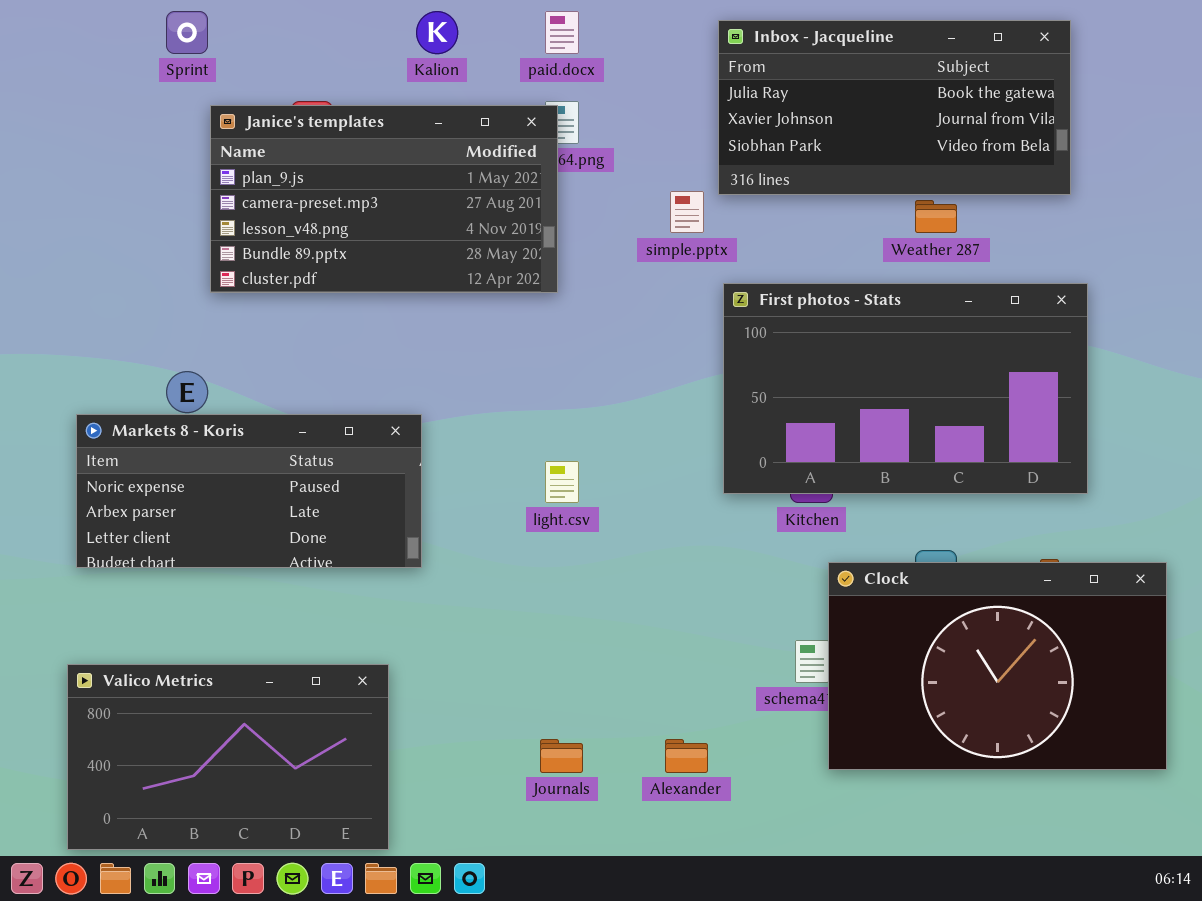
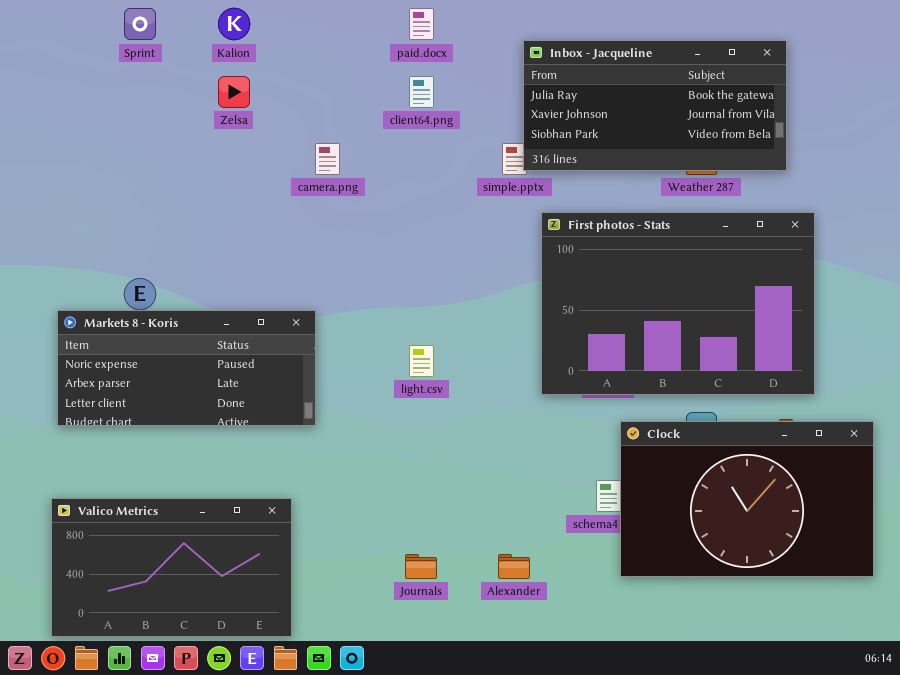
Kalion: [416,11,458,54] -> [218,8,250,40], moved
Inbox - Jacqueline: [718,20,1071,195] -> [523,40,787,171], moved
Janice's templates: [210,105,558,293] -> none, closed
First photos - Stats: [723,283,1088,494] -> [541,212,815,395], resized

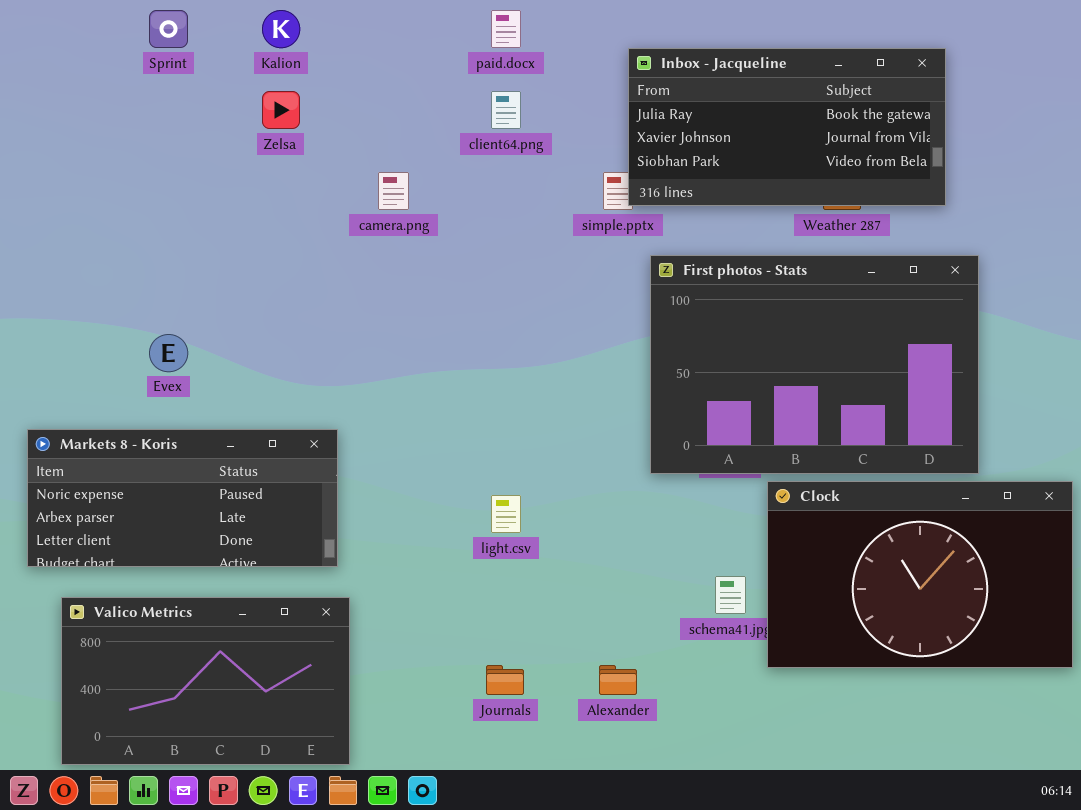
Markets 8 - Koris: [57,310,316,426] -> [27,429,338,567], moved
light.csv: [409,345,434,377] -> [491,495,521,533], moved
Clock: [620,421,874,577] -> [767,481,1073,668], moved

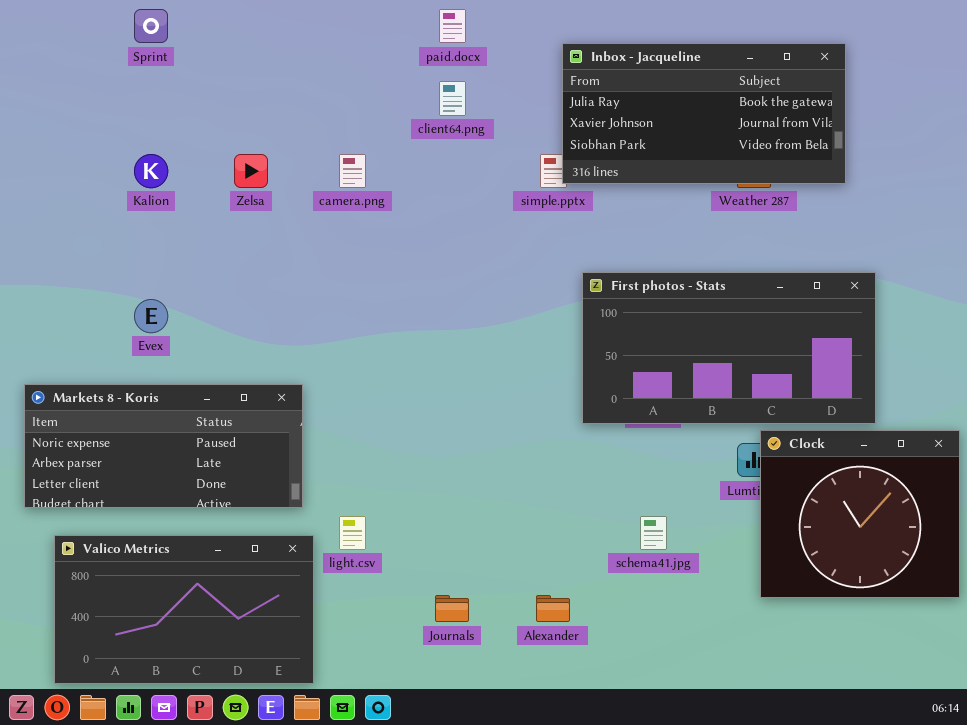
Kalion: [262,10,300,48] -> [134,154,168,188], moved
Zelsa: [262,91,300,129] -> [234,154,268,188], moved
First photos - Stats: [650,255,979,474] -> [582,272,876,424], resized
Clock: [767,481,1073,668] -> [760,430,960,598], resized
light.csv: [491,495,521,533] -> [339,516,366,550], moved

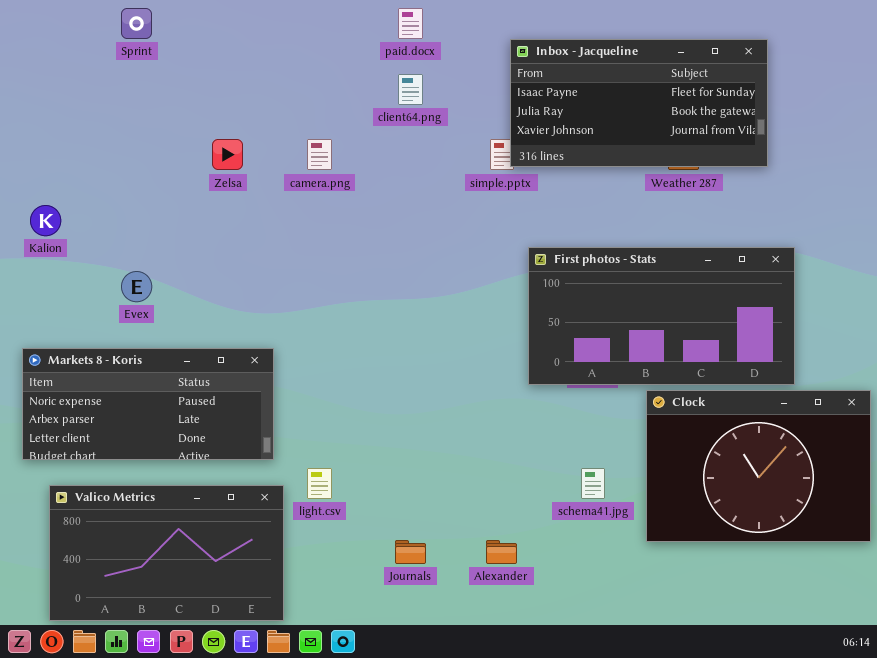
Inbox - Jacqueline: [562,43,846,184] -> [510,39,768,167], scrolled up 1 row
Kalion: [134,154,168,188] -> [30,205,61,236], moved
Clock: [760,430,960,598] -> [646,390,871,542], resized

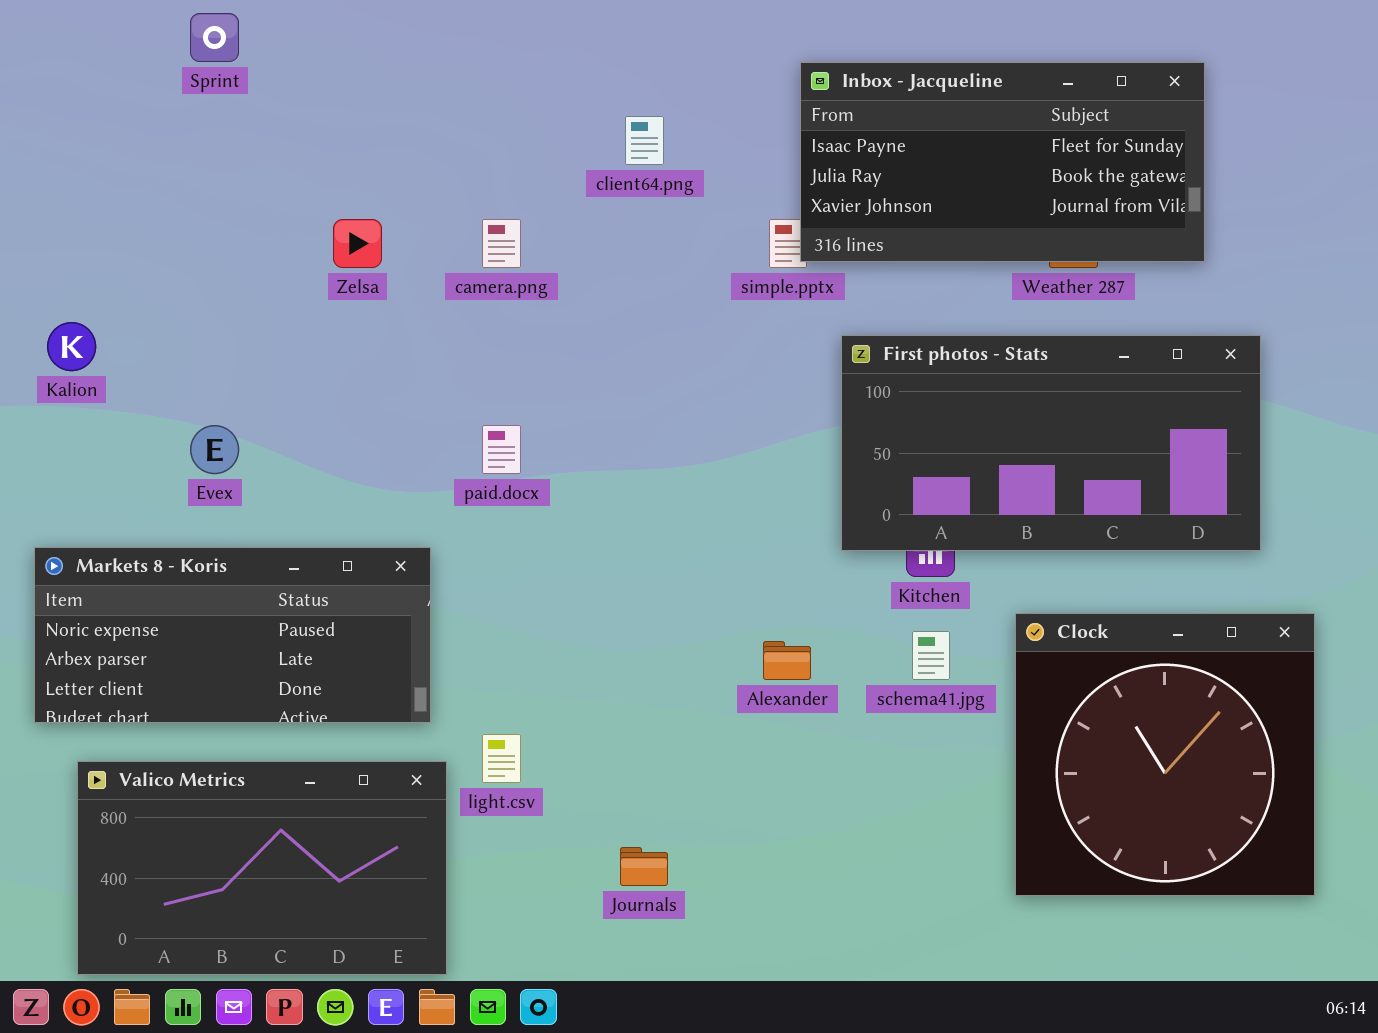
paid.docx: [398,8,423,39] -> [482,425,521,474], moved
First photos - Stats: [528,247,795,385] -> [841,335,1261,551], moved
Clock: [646,390,871,542] -> [1015,613,1315,896], resized
schema41.jpg: [581,468,605,499] -> [912,631,950,680], moved
Alexander: [486,540,517,564] -> [763,641,811,680], moved

